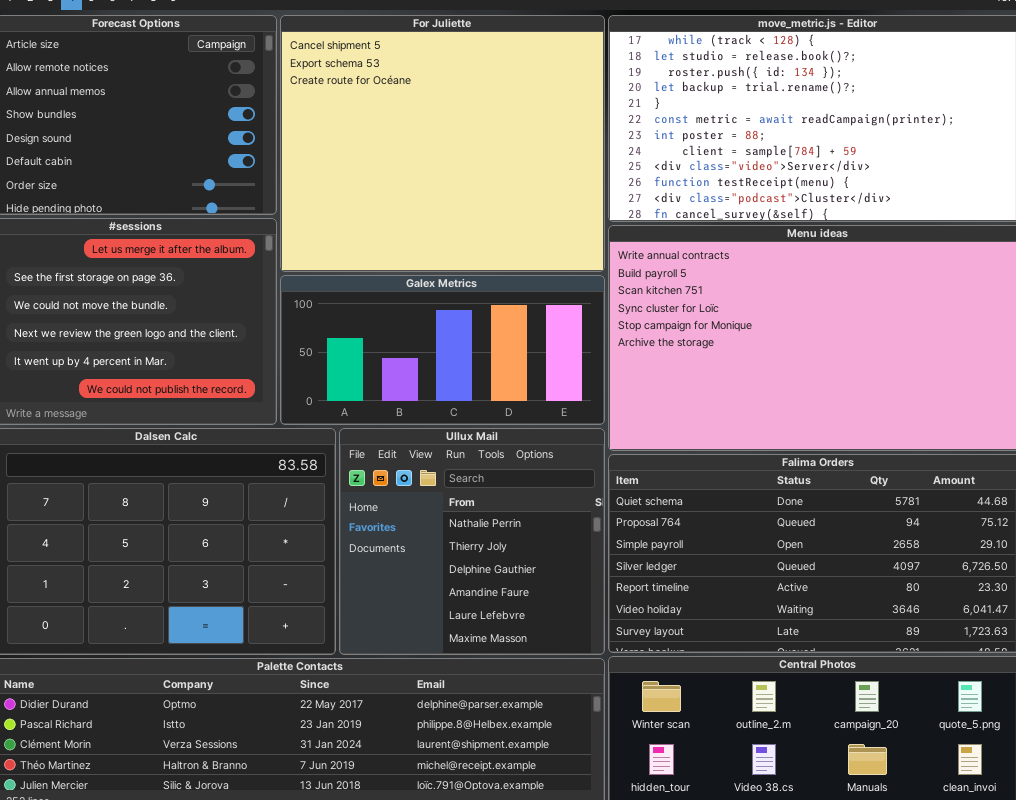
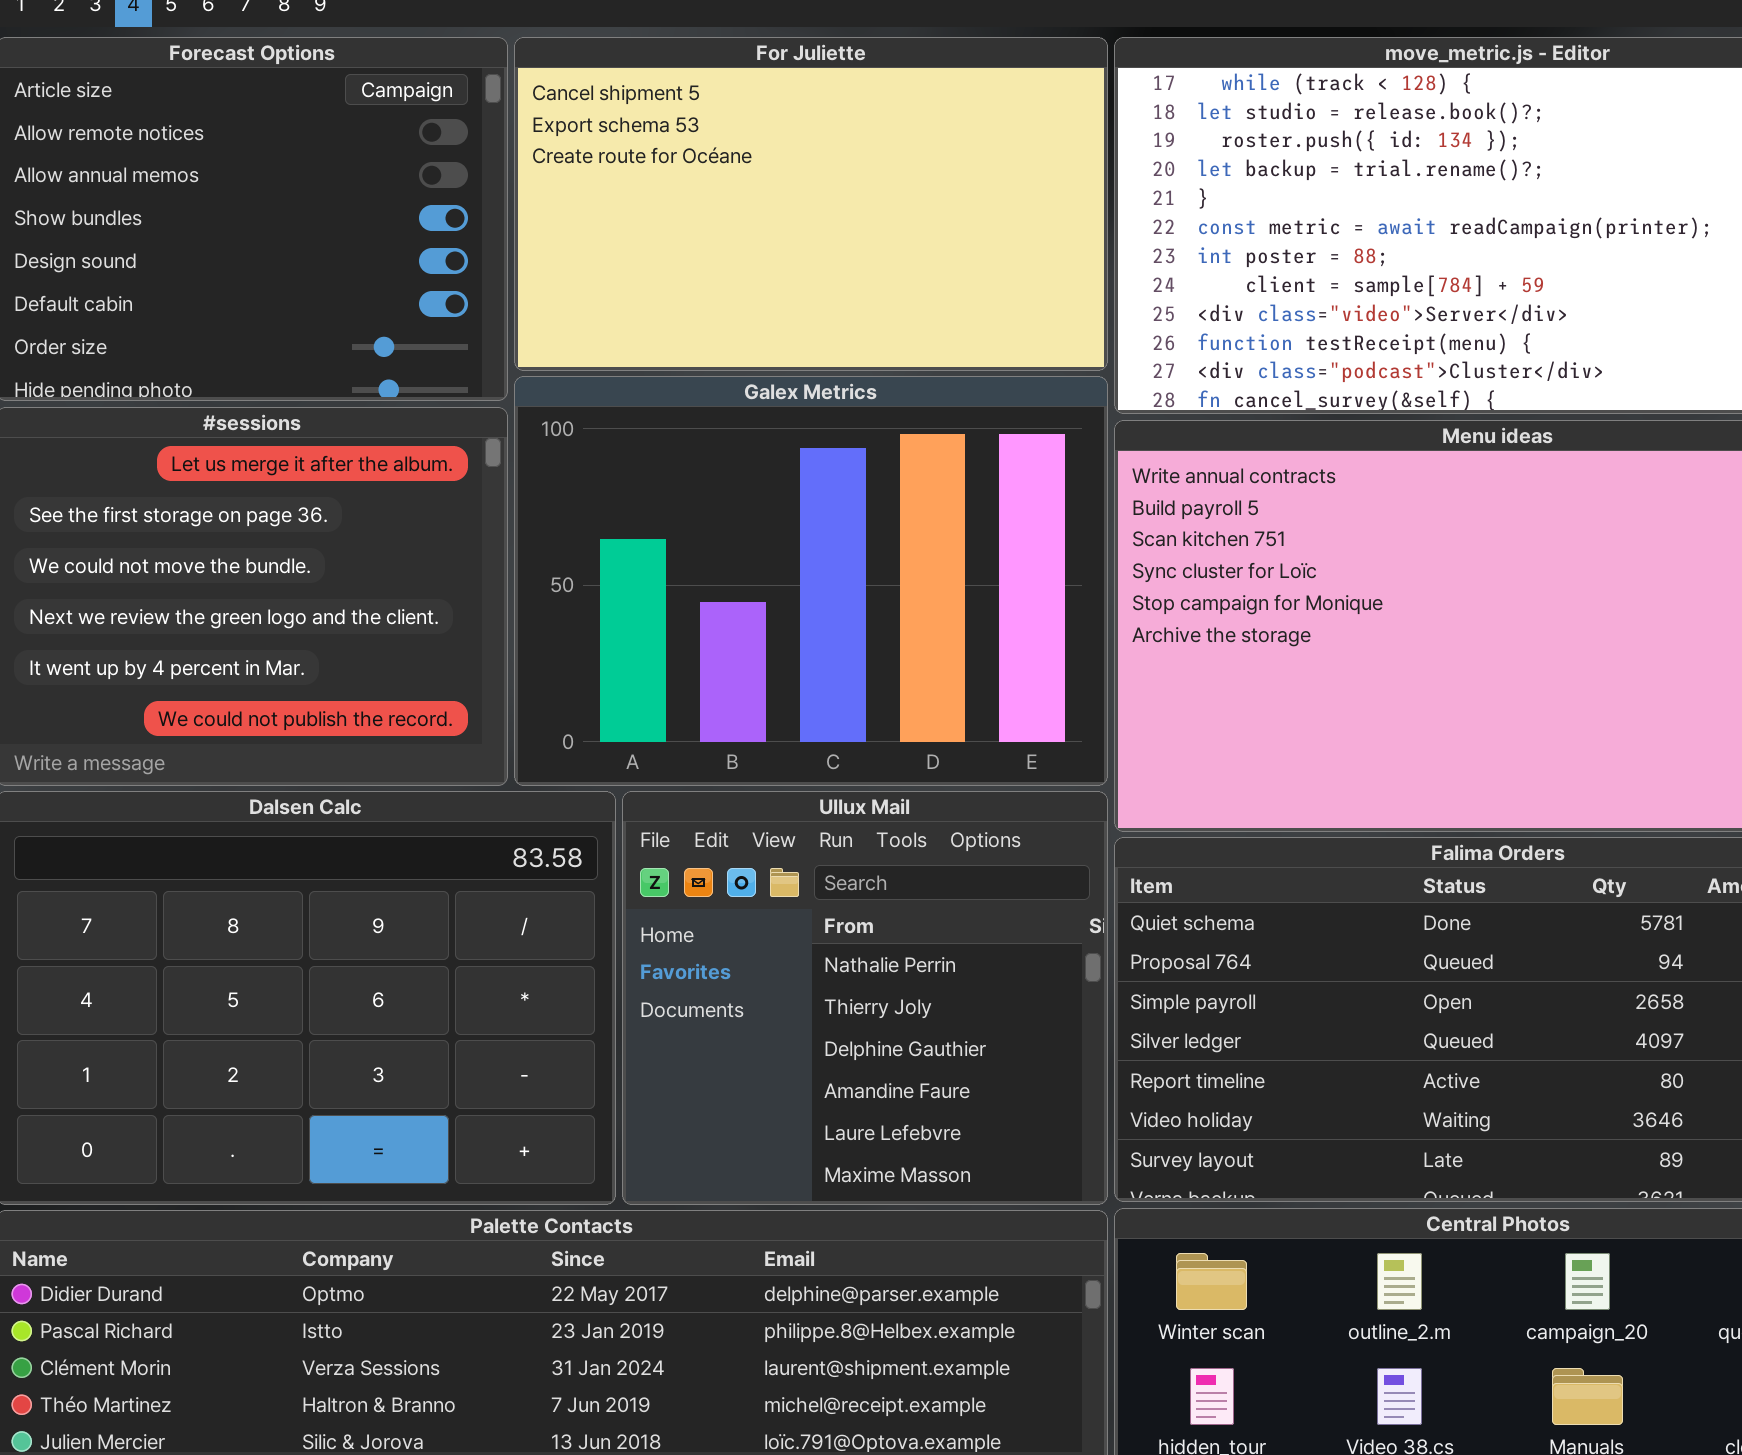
For Juliette: [280,15,605,272] -> [514,37,1108,371], resized
Galex Metrics: [280,275,605,425] -> [514,376,1108,786], resized

